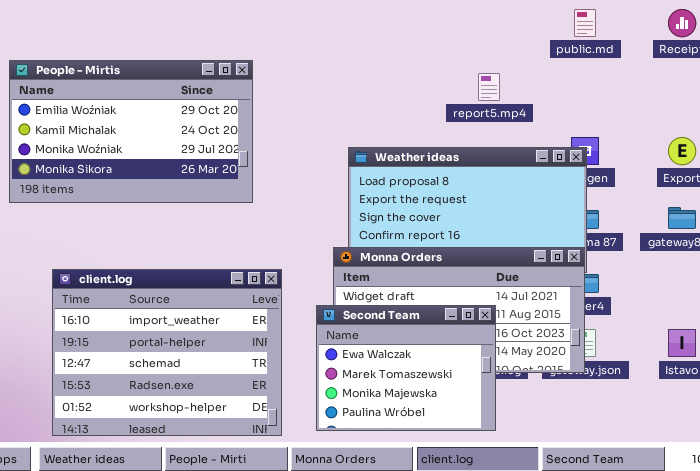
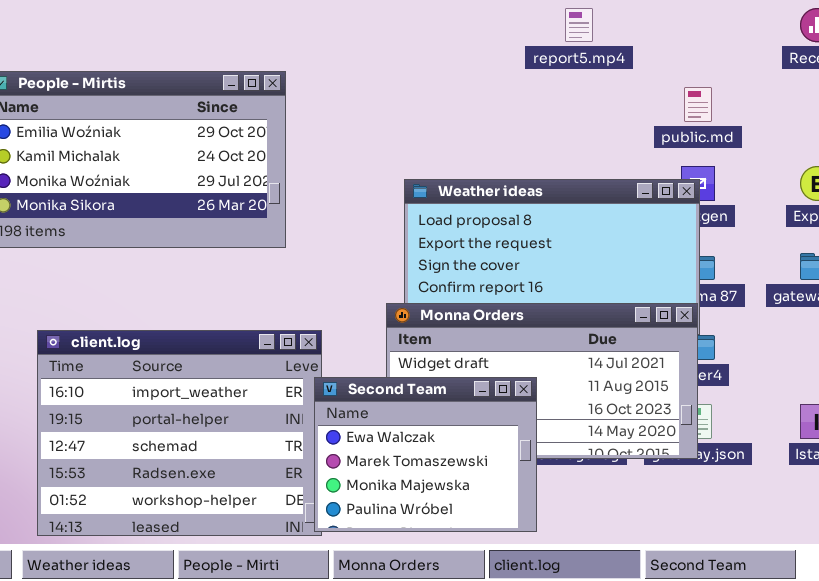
public.md: [574,9,596,37] -> [684,87,712,122], moved
report5.mp4: [478,73,500,101] -> [565,8,593,42], moved
Second Team: [316,305,496,431] -> [314,377,537,532], moved

